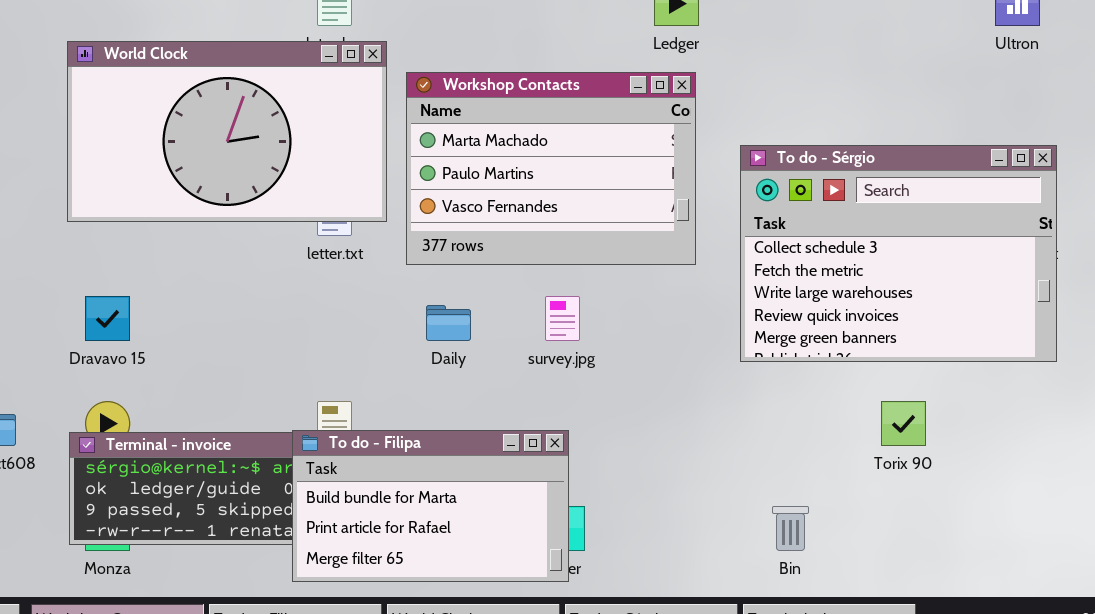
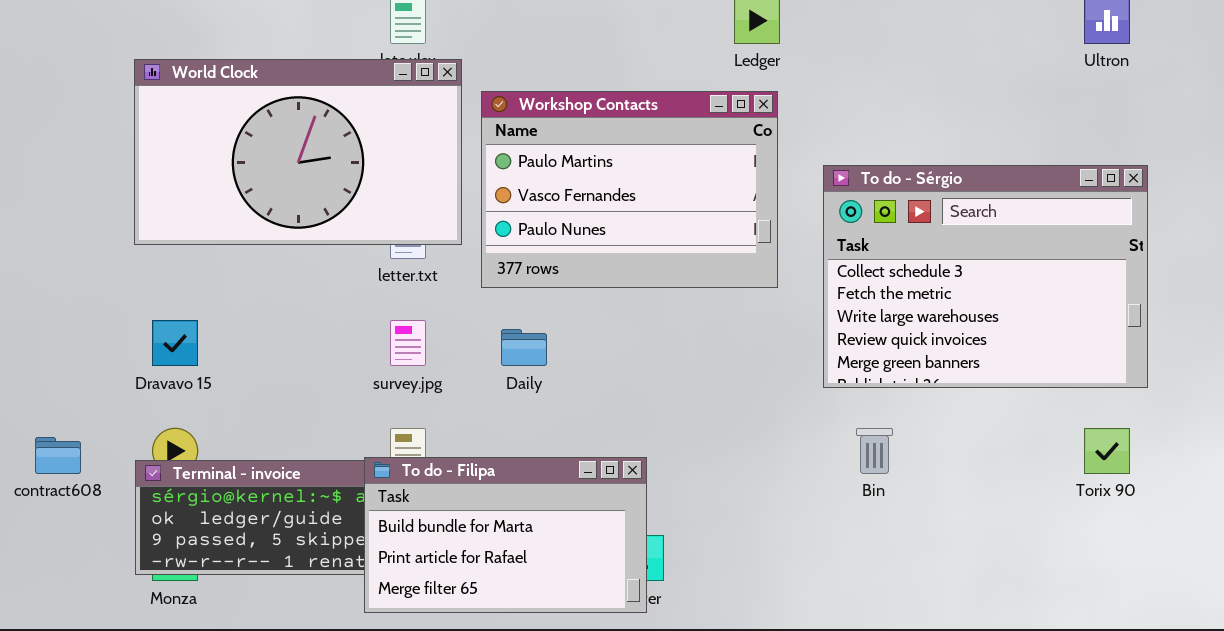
Workshop Contacts: [406,72,696,265] -> [481,91,778,288], scrolled down 1 row
survey.jpg: [545,296,580,341] -> [390,320,426,366], moved
Torix 90: [881,401,926,446] -> [1084,428,1130,474], moved
Bin: [772,506,809,551] -> [856,428,893,474], moved

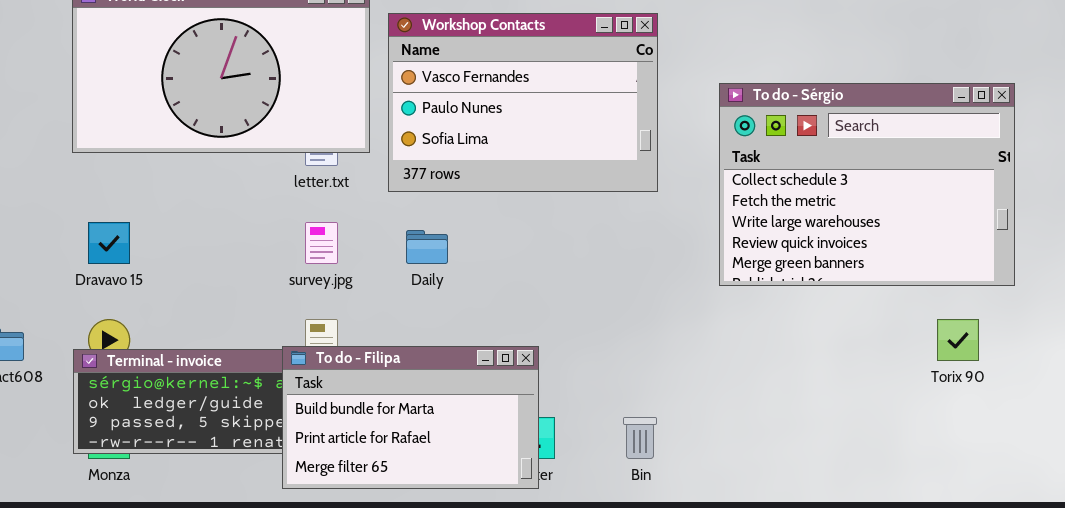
Workshop Contacts: [481,91,778,288] -> [388,13,658,192], scrolled down 1 row
To do - Sérgio: [823,165,1148,388] -> [719,83,1015,286], moved
Bin: [856,428,893,474] -> [623,417,657,459], moved

